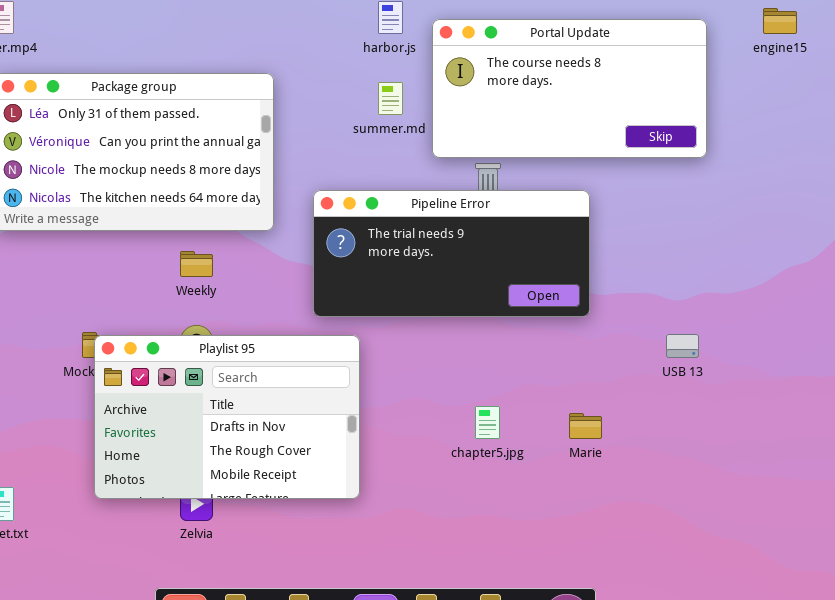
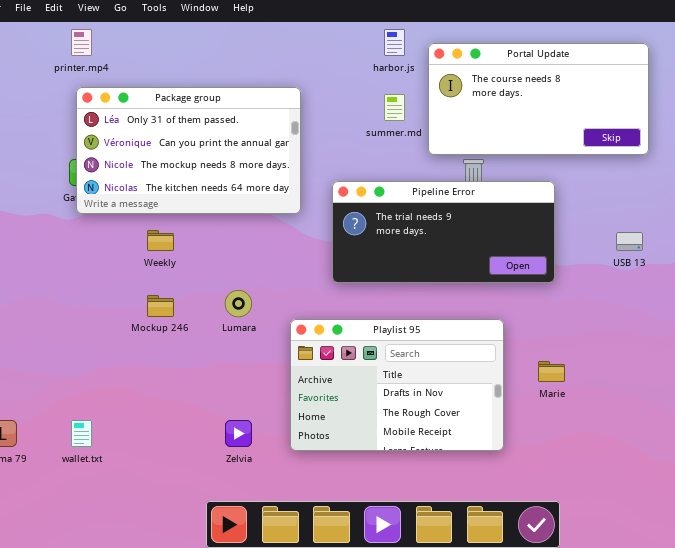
Weekly: [180,251,213,277] -> [147,230,174,251], moved
USB 13: [666,334,699,358] -> [616,232,643,251], moved
Playlist 95: [94,335,360,499] -> [290,319,504,451], moved

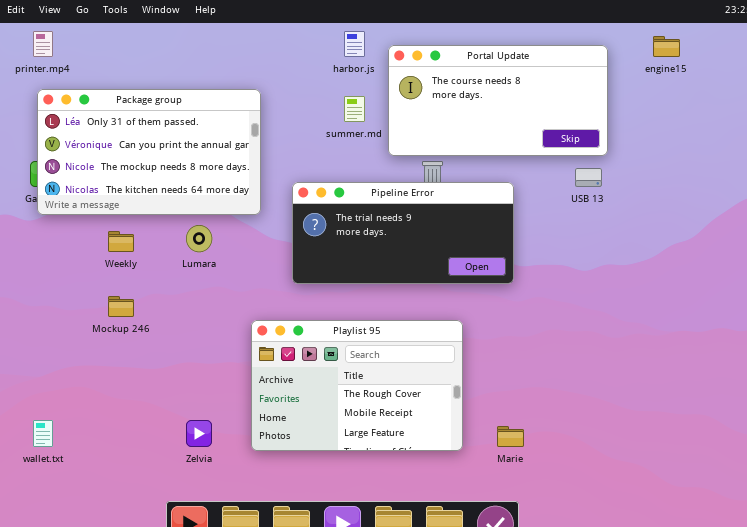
USB 13: [616,232,643,251] -> [575,168,602,187], moved
Lumara: [225,290,252,317] -> [186,225,212,252], moved
Playlist 95: [290,319,504,451] -> [251,320,463,451], scrolled down 1 row
Marie: [538,361,565,382] -> [497,426,524,447], moved

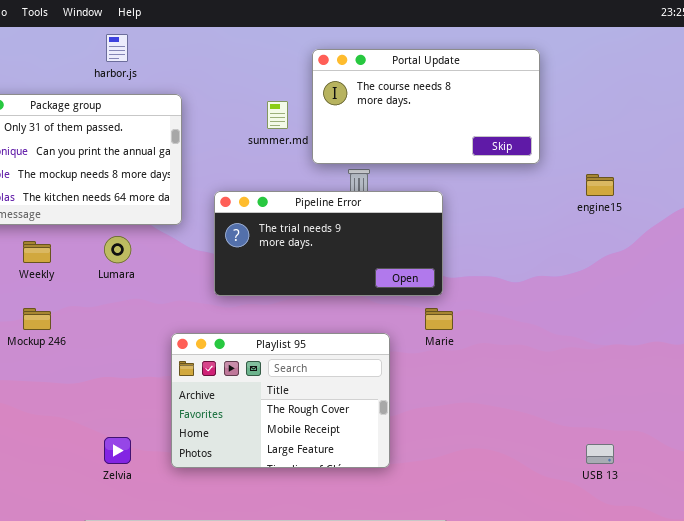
harbor.js: [344,31,365,57] -> [106,34,128,62], moved
engine15: [653,36,680,57] -> [586,174,614,196], moved
USB 13: [575,168,602,187] -> [586,444,614,464], moved
Marie: [497,426,524,447] -> [425,308,453,330], moved

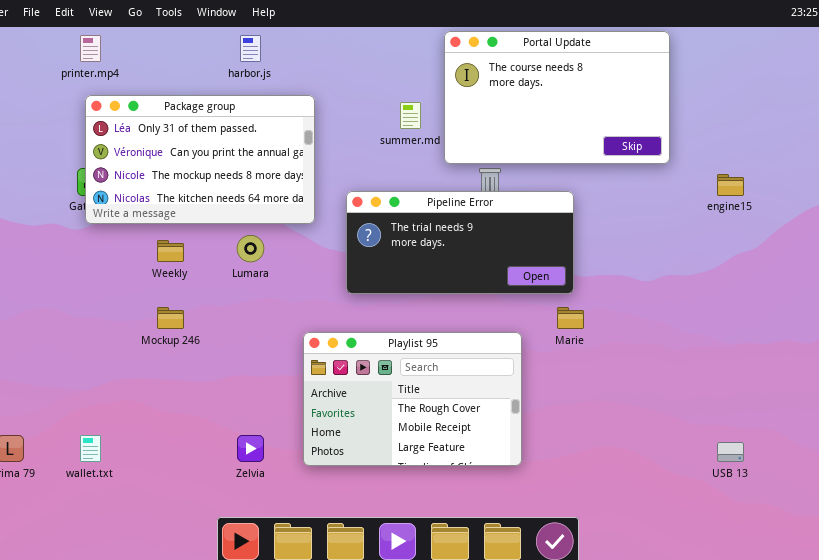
Portal Update: [312,49,540,164] -> [444,31,670,164], resized

